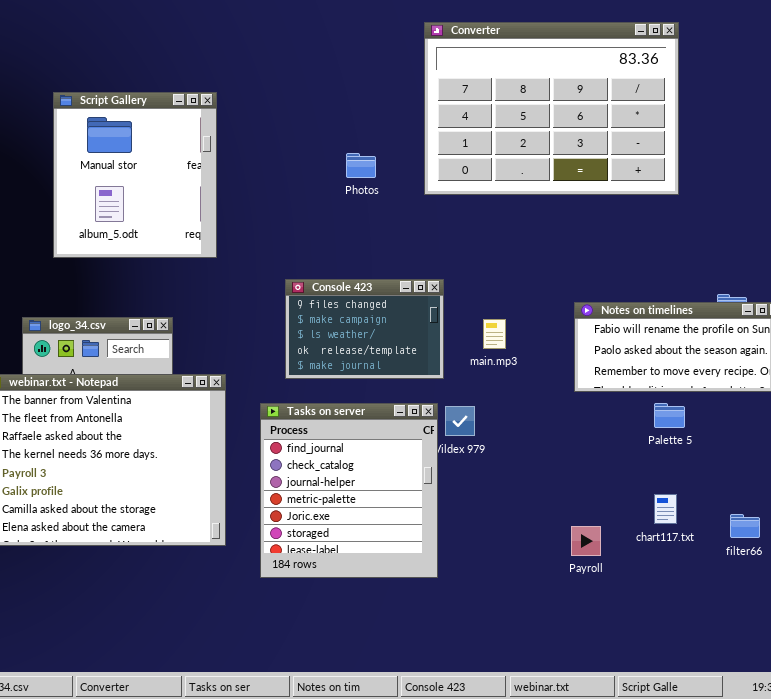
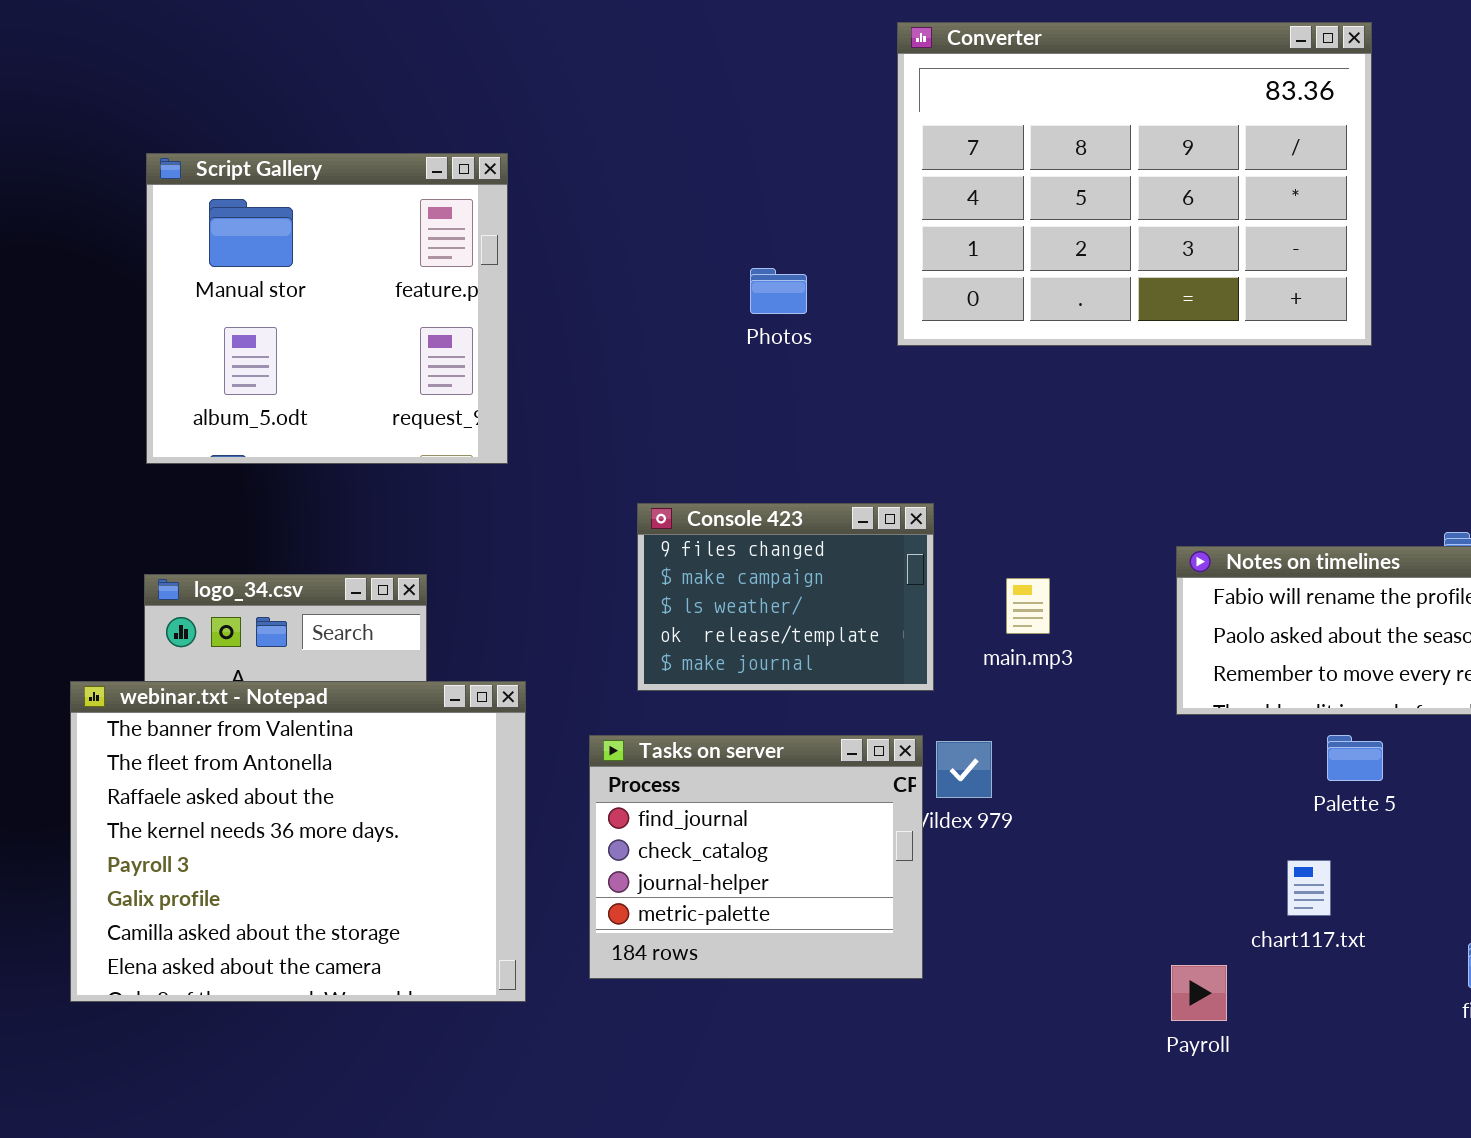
Script Gallery: [53,92,217,258] -> [146,153,508,464], resized
Tasks on server: [260,403,438,578] -> [589,735,923,979], resized
chart117.txt: [654,494,677,524] -> [1287,860,1331,916], moved

